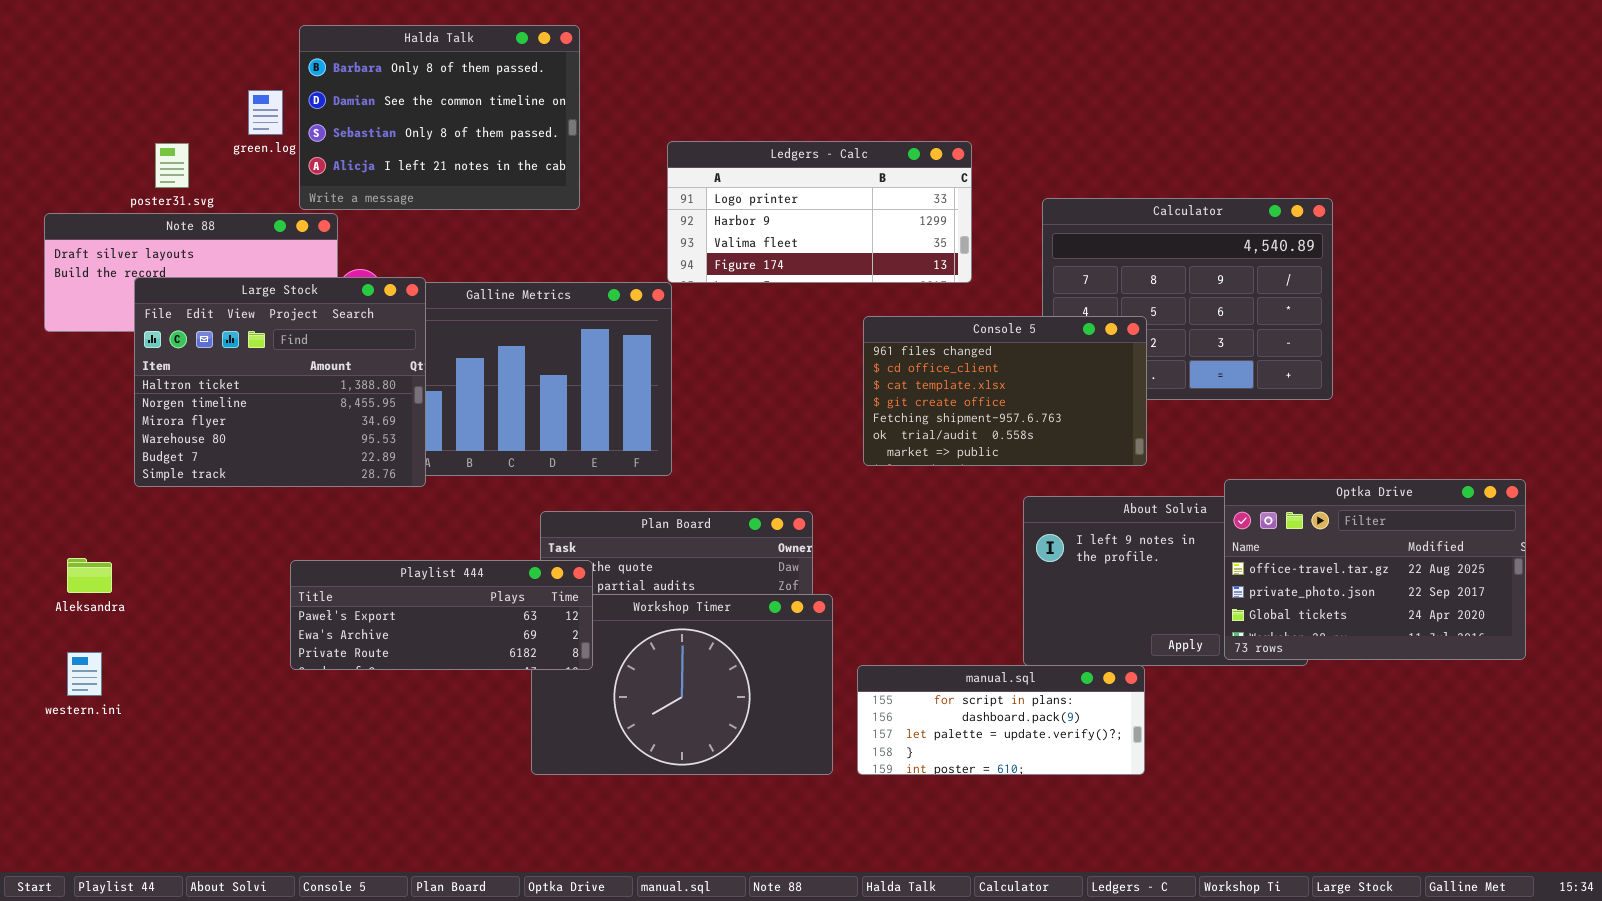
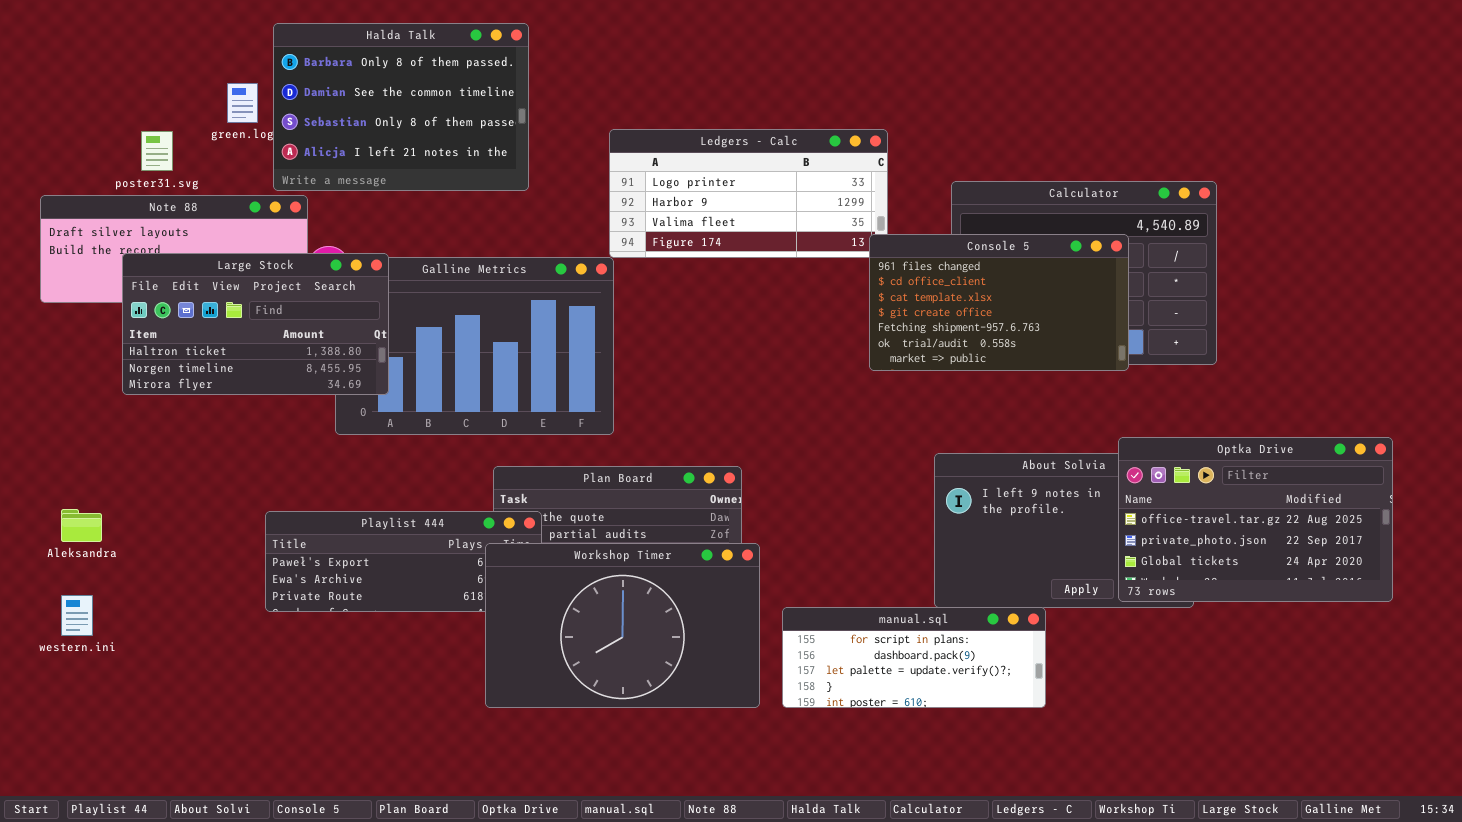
Large Stock: [134,277,426,487] -> [122,253,389,395], resized
Console 5: [863,316,1147,466] -> [869,234,1129,371], moved
Workshop Timer: [531,594,833,775] -> [485,543,760,708], raised

